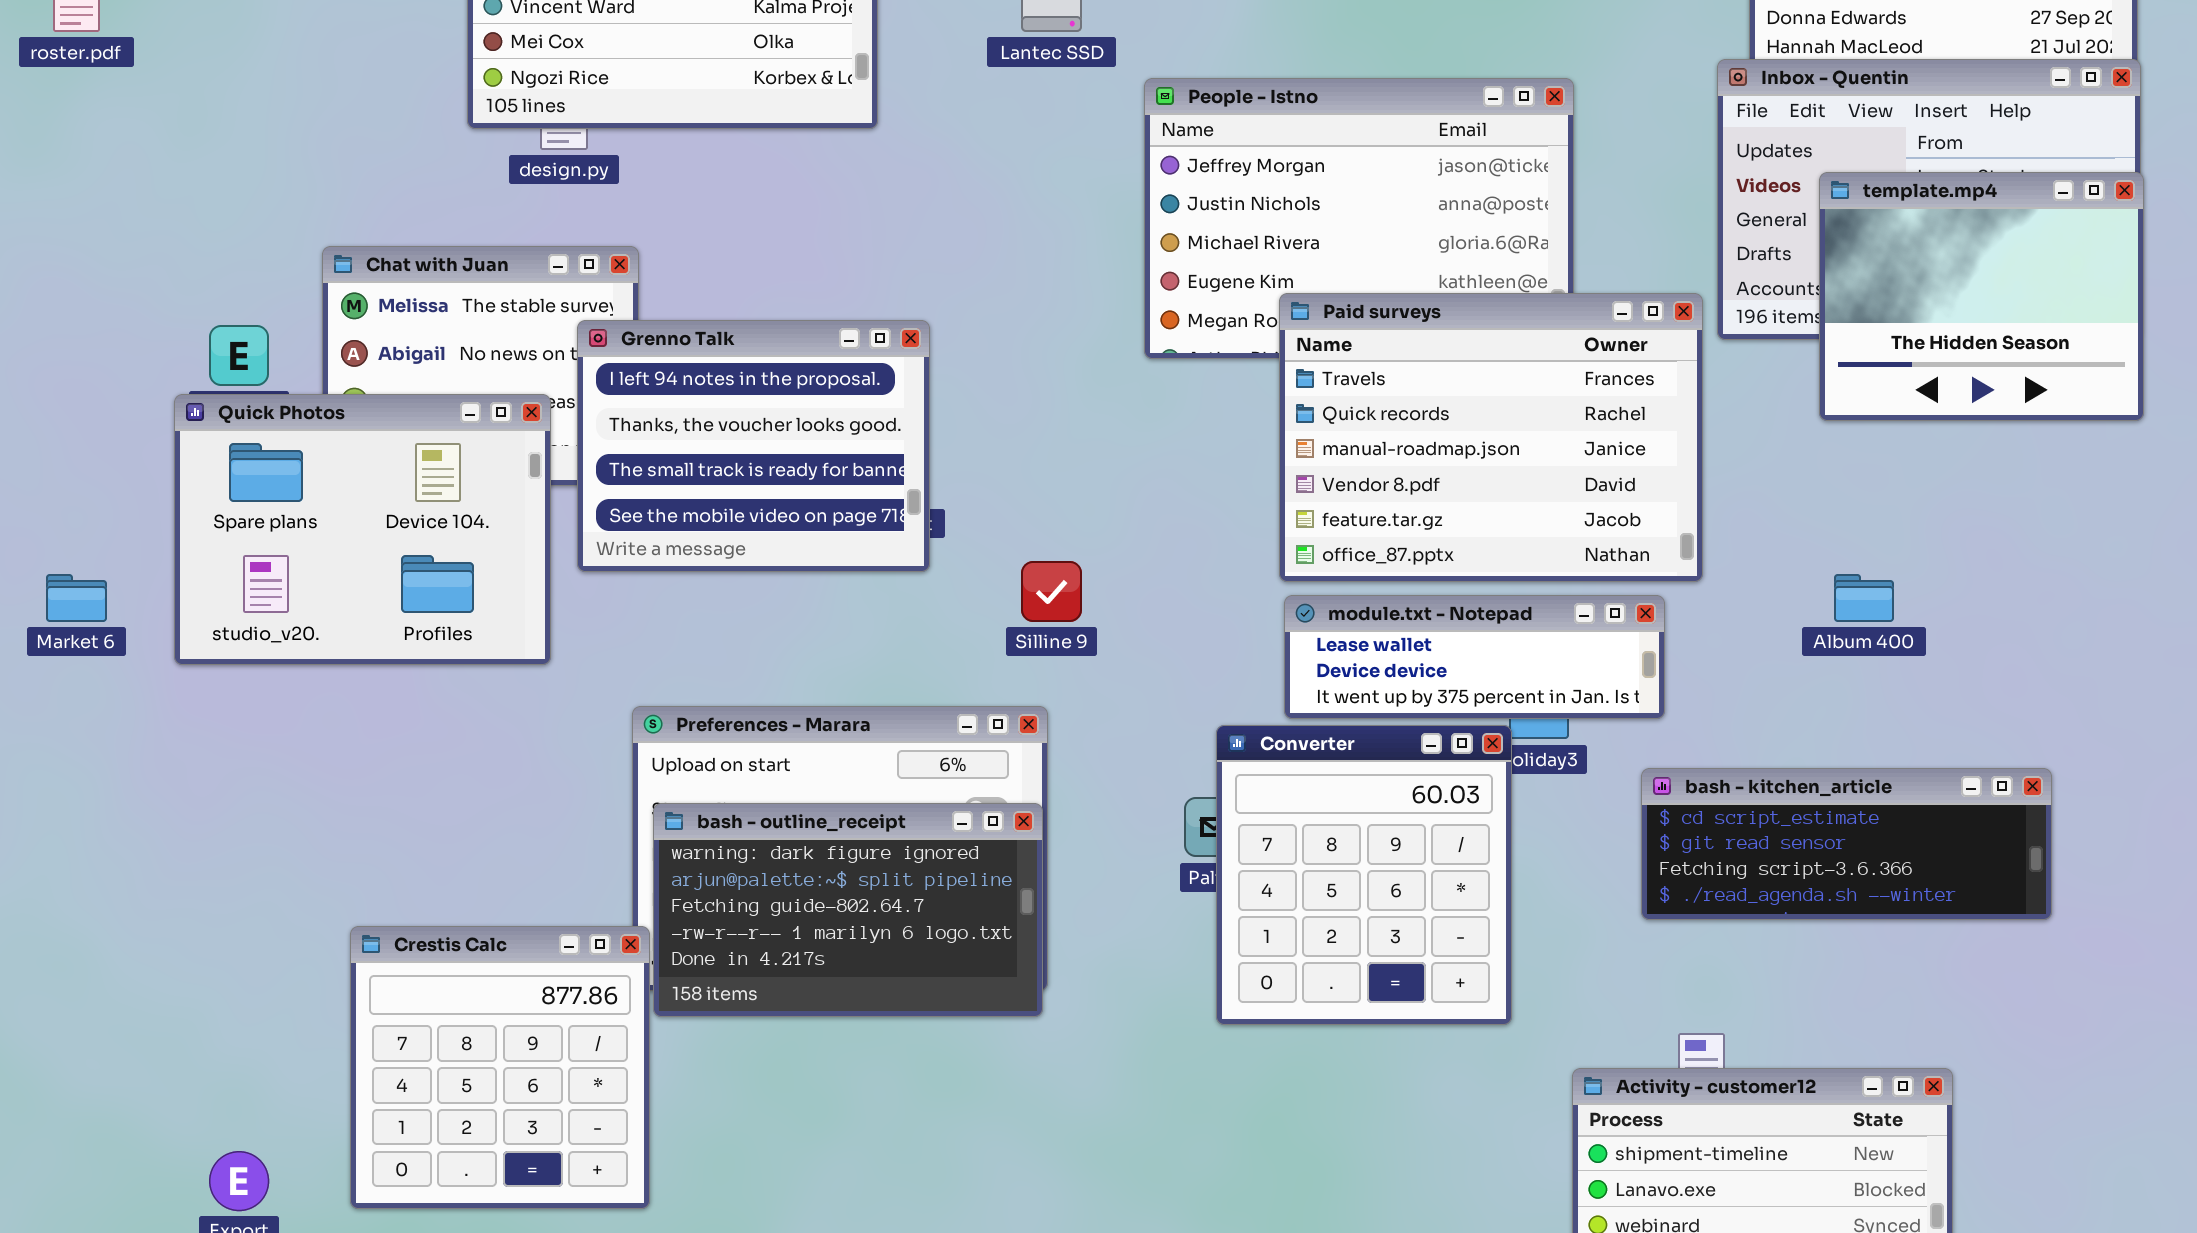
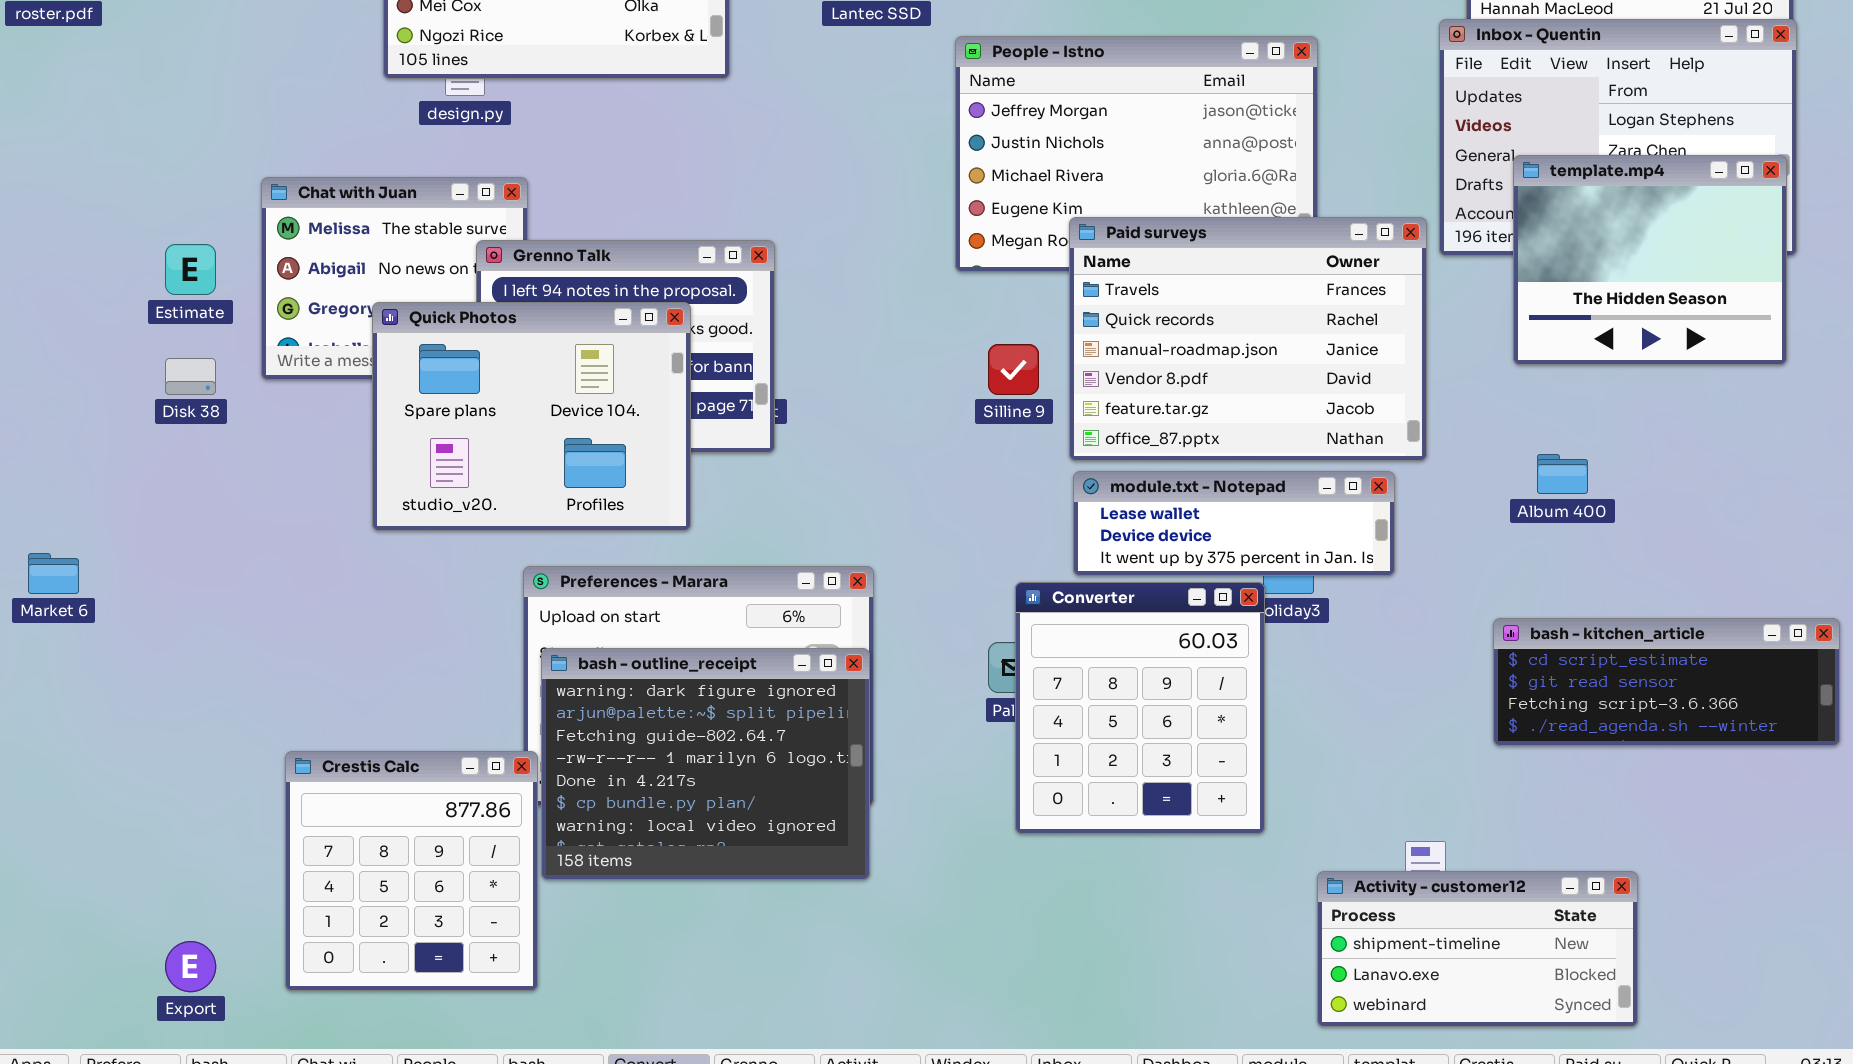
template.mp4: [1819,172,2144,421] -> [1513,155,1787,365], moved
Quick Photos: [174,394,551,665] -> [372,302,691,531], moved
Silline 9: [1021,561,1082,622] -> [988,344,1039,395], moved
Market 6: [46,574,107,622] -> [28,553,79,594], moved
bash - kitchen_article: [1641,768,2052,920] -> [1493,618,1840,746], moved
bash - outline_receipt: [653,803,1043,1017] -> [541,648,870,880], resized

